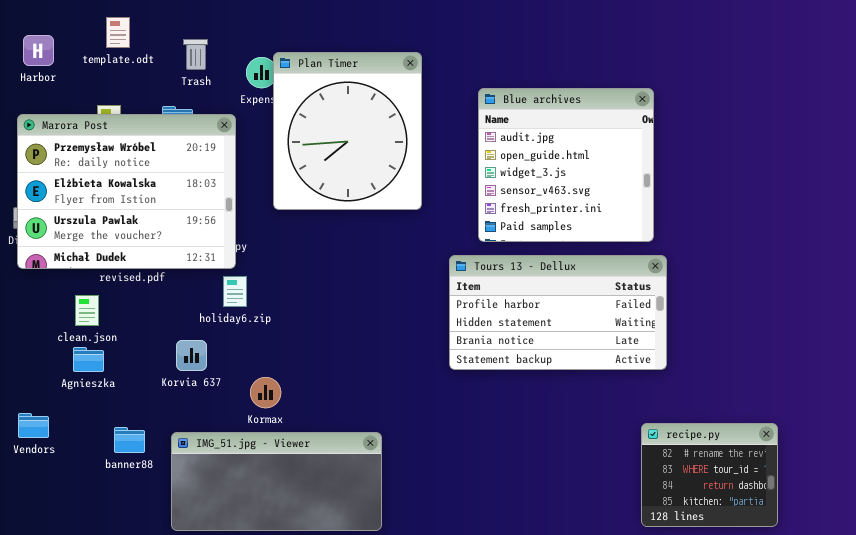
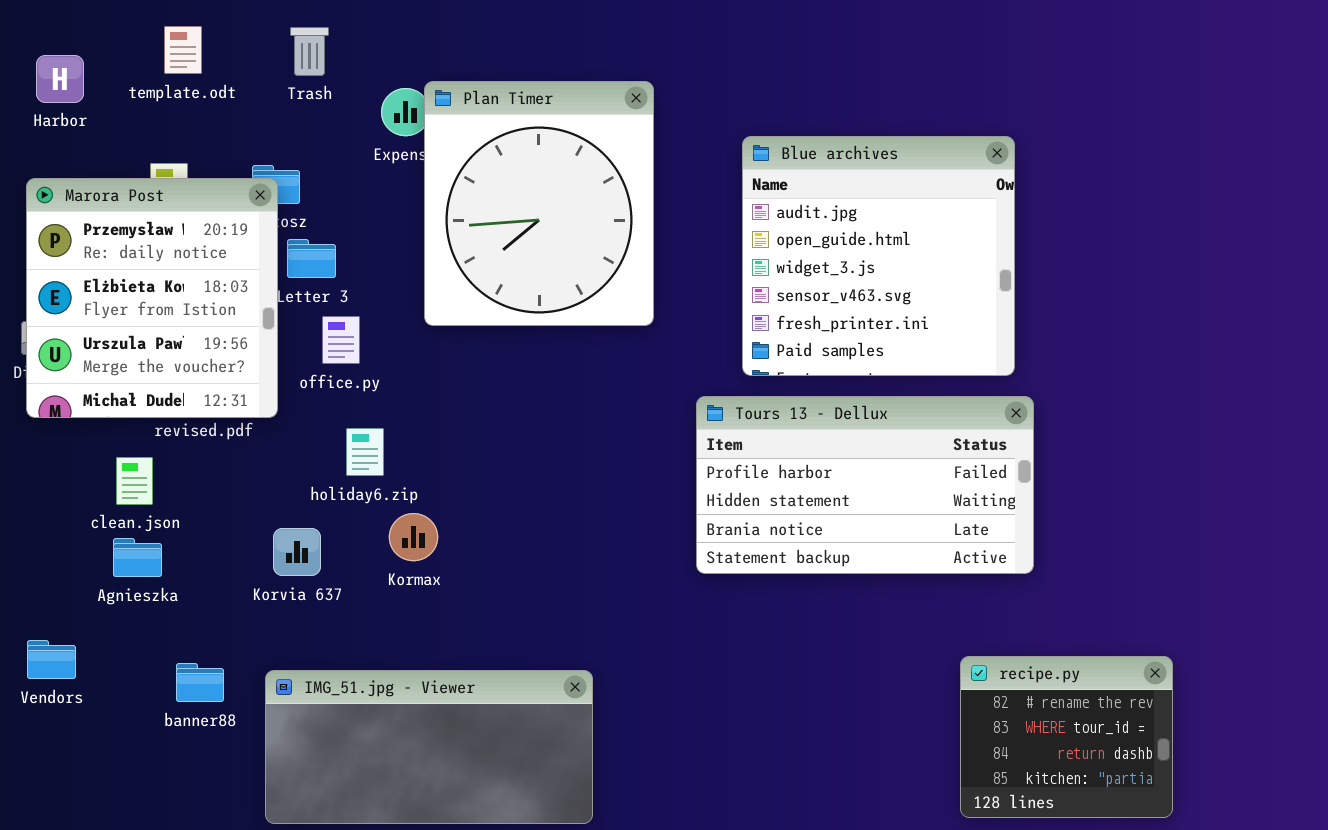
Trash: [183,39,208,70] -> [290,27,329,76], moved
Marora Post: [17,114,236,269] -> [26,178,278,418], resized
Kormax: [250,377,281,408] -> [389,513,438,561], moved
recipe.py: [641,423,778,527] -> [960,656,1173,818], moved

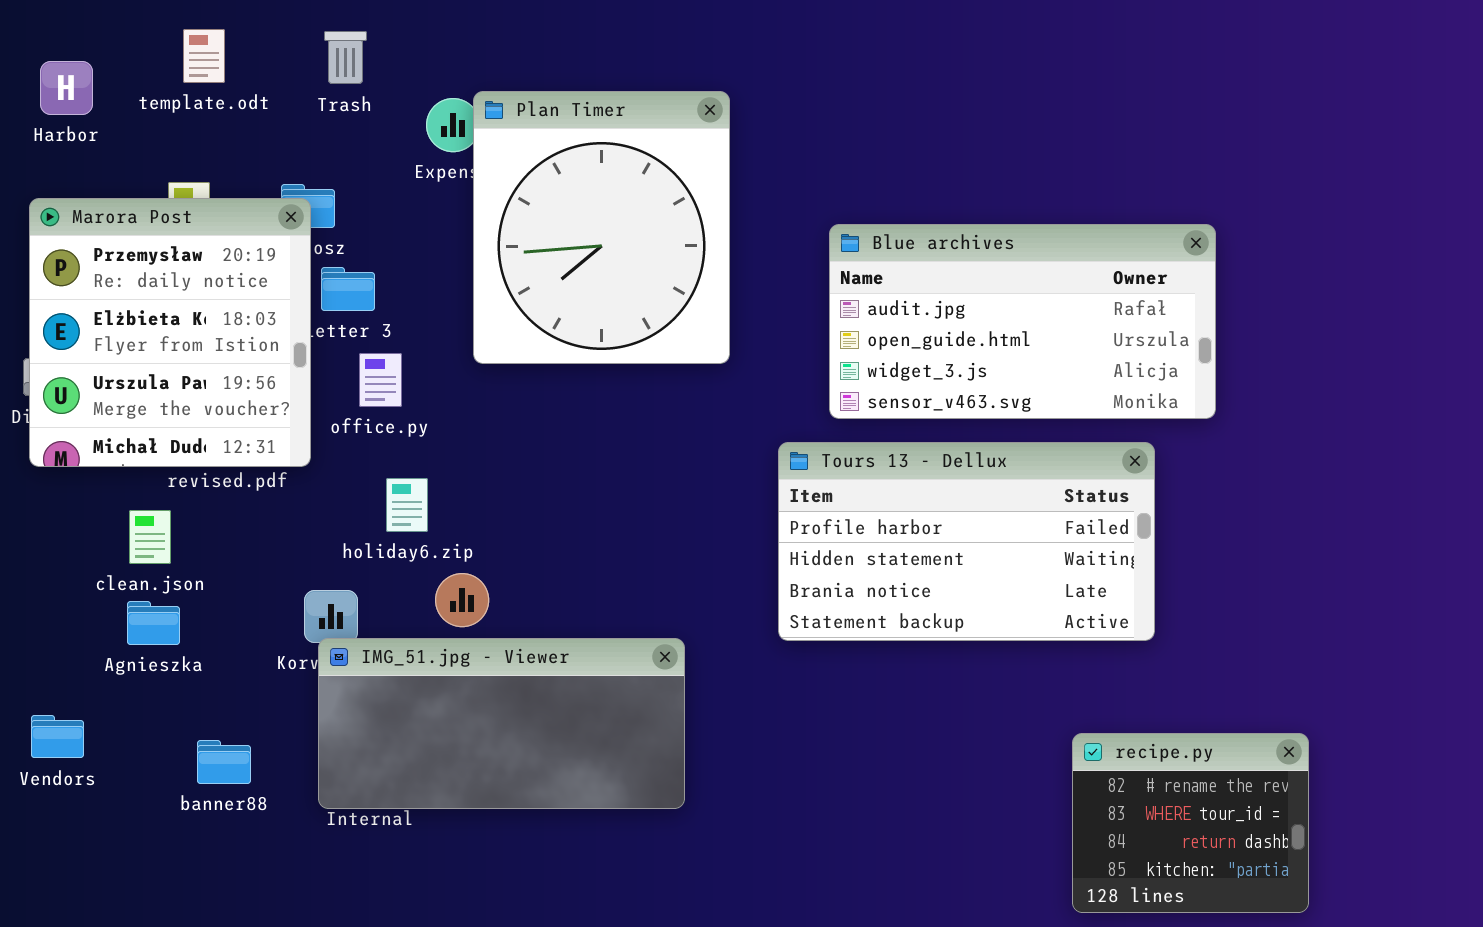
Blue archives: [742,136,1015,376] -> [829,224,1216,419], resized
IMG_51.jpg - Viewer: [265,670,593,824] -> [318,638,685,809], moved

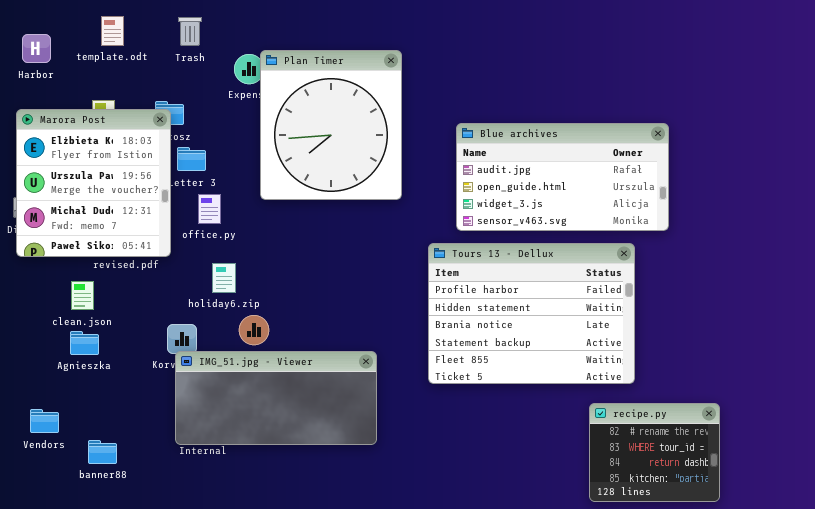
Marora Post: [29,198,311,467] -> [16,109,171,257], scrolled down 1 row
Tours 13 - Dellux: [778,442,1155,641] -> [428,243,635,384], resized
Vendors: [31,715,84,758] -> [30,409,59,433], moved
banner88: [197,740,251,784] -> [88,440,117,464], moved

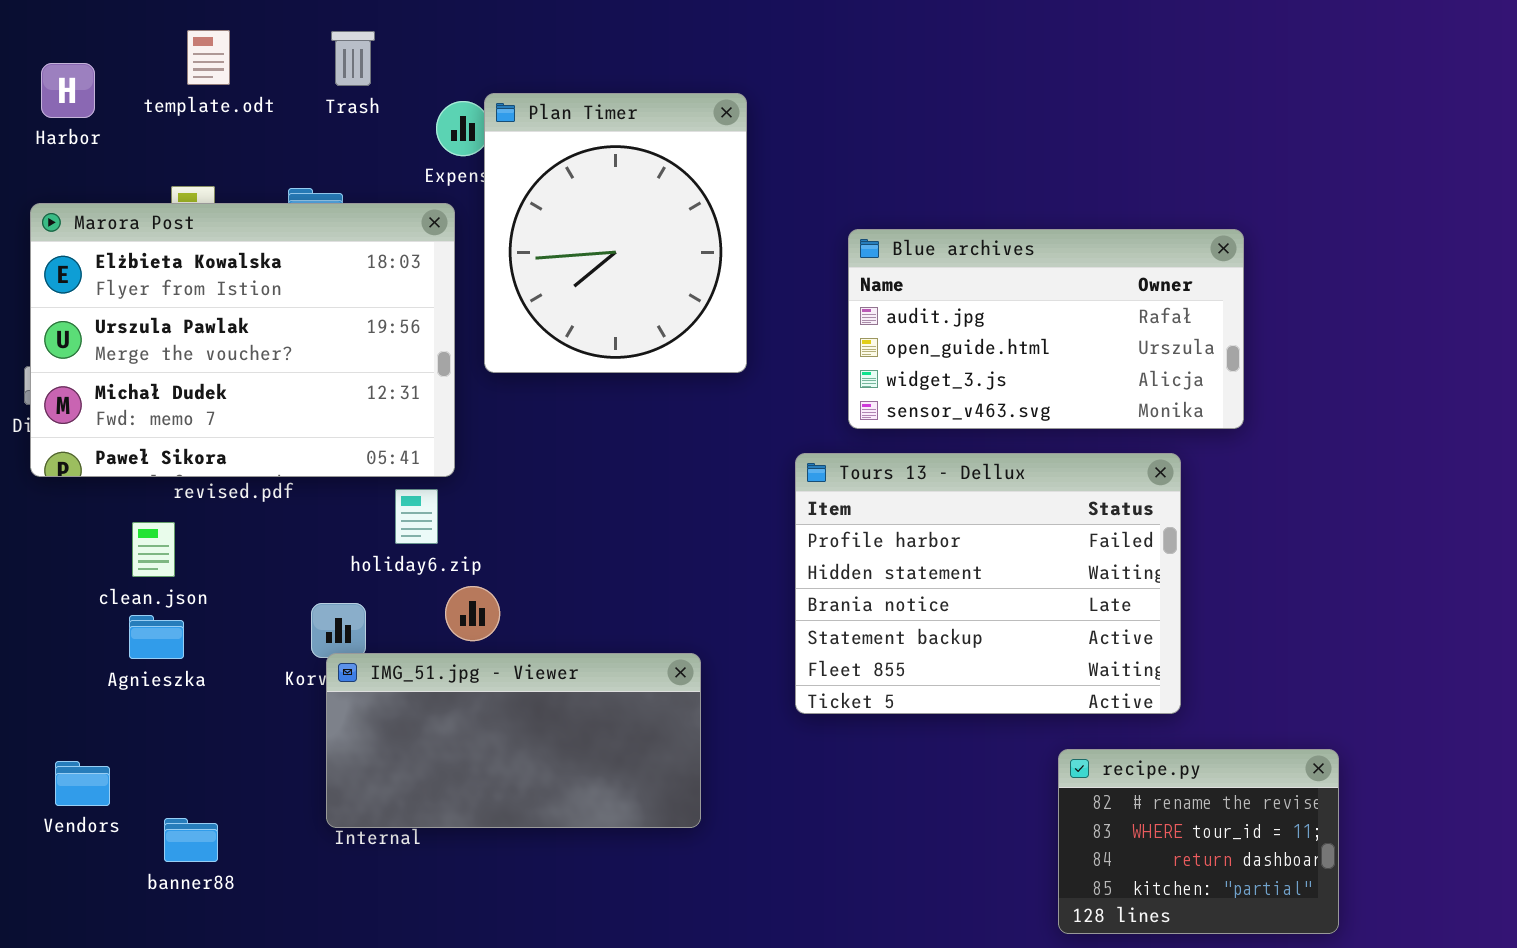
Marora Post: [16,109,171,257] -> [30,203,455,477], resized
recipe.py: [589,403,720,502] -> [1058,749,1339,934], resized

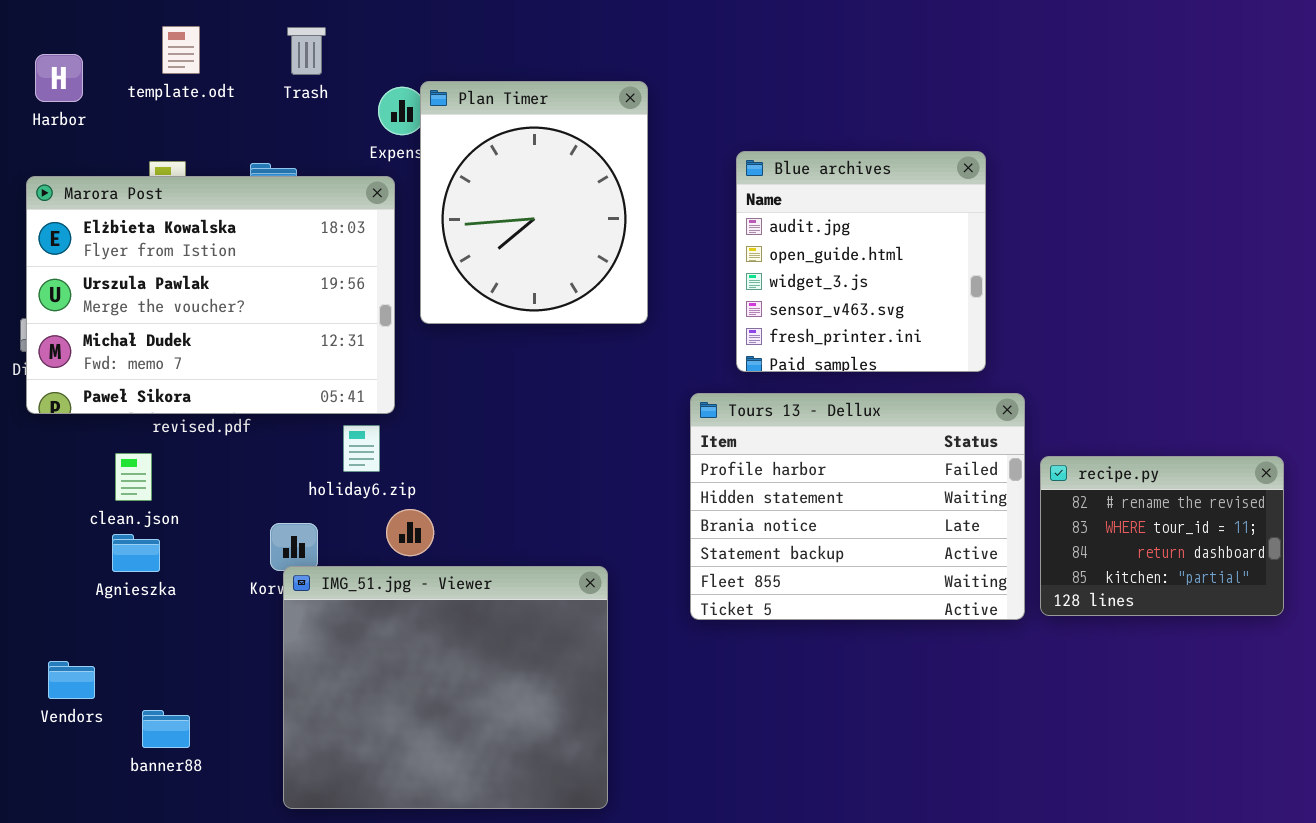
Blue archives: [848,229,1244,429] -> [736,151,986,372], resized
IMG_51.jpg - Viewer: [326,653,701,828] -> [283,566,608,809], resized
recipe.py: [1058,749,1339,934] -> [1040,456,1284,616], moved

